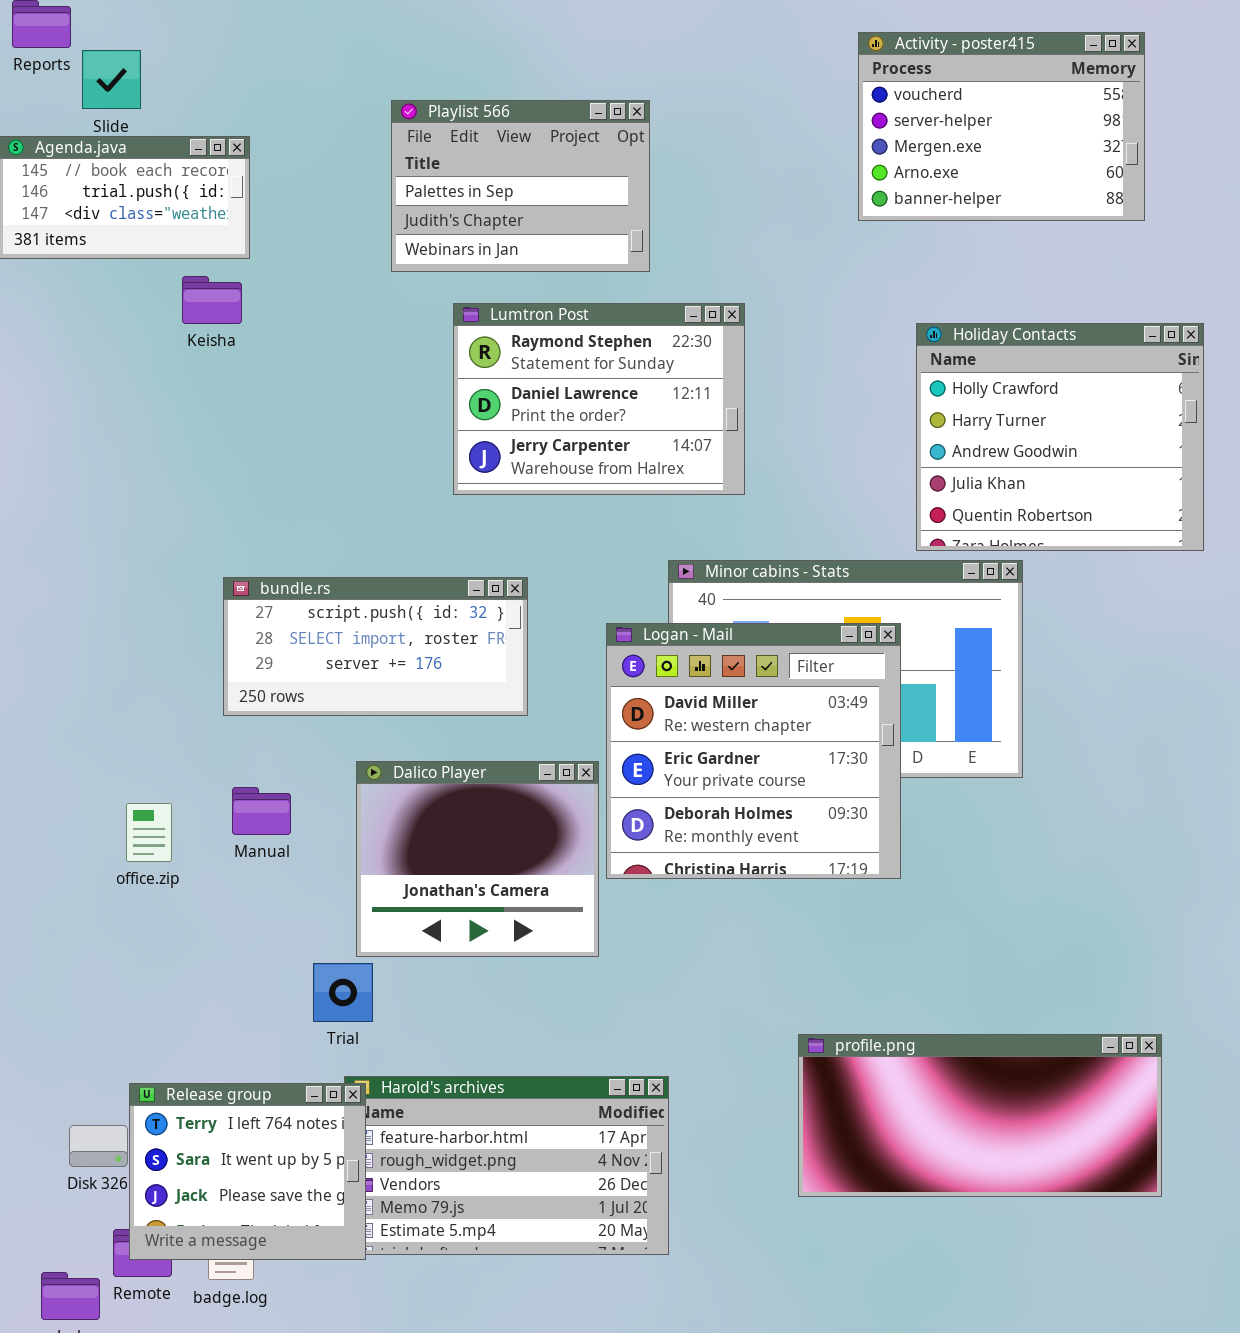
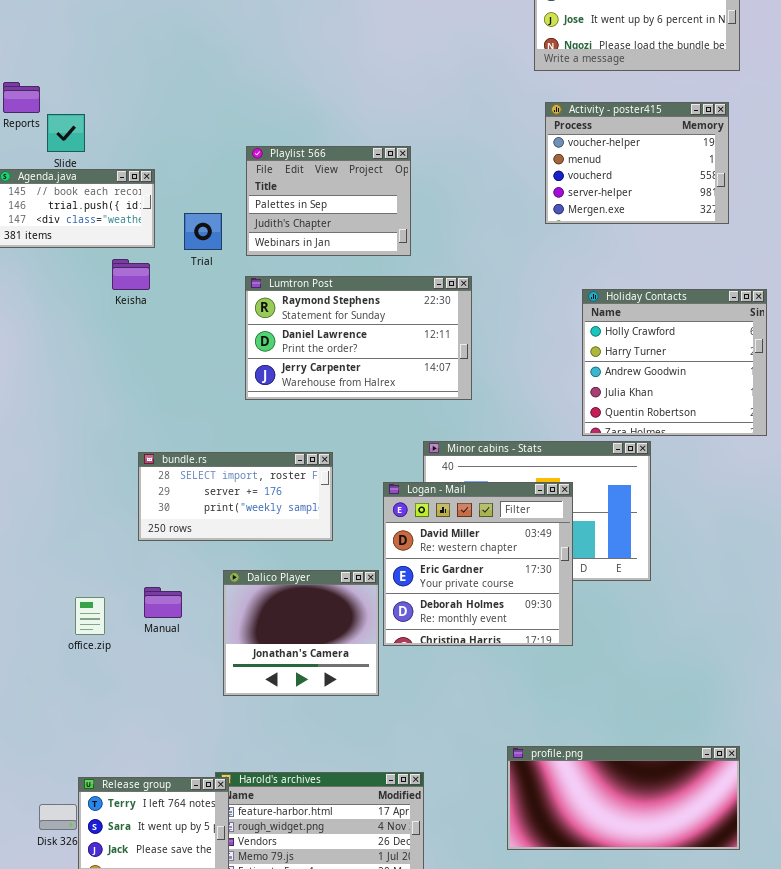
Activity - poster415: [858,32,1145,221] -> [545,102,729,224], scrolled up 2 rows
Lumtron Post: [453,303,745,495] -> [245,276,472,400], resized
bundle.rs: [223,577,528,716] -> [138,452,333,541], scrolled down 1 row
Trial: [313,963,373,1022] -> [184,213,222,250], moved

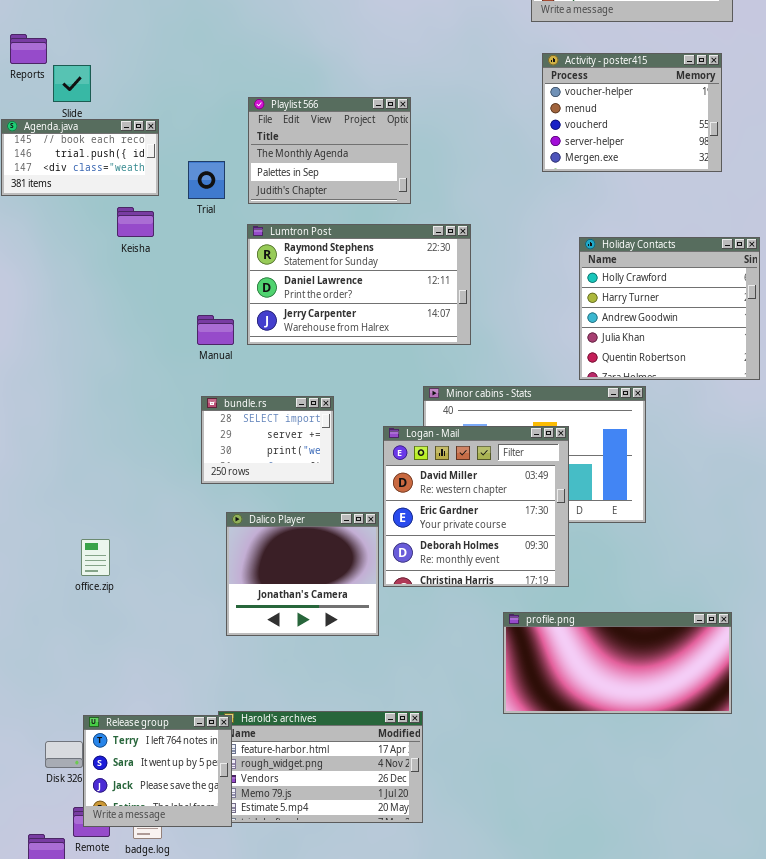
Playlist 566: [246,146,411,256] -> [248,97,411,204], scrolled up 1 row
bundle.rs: [138,452,333,541] -> [201,396,334,484], resized
Manual: [144,587,182,618] -> [197,315,234,345], moved
profile.png: [507,746,740,850] -> [503,612,732,714], moved

